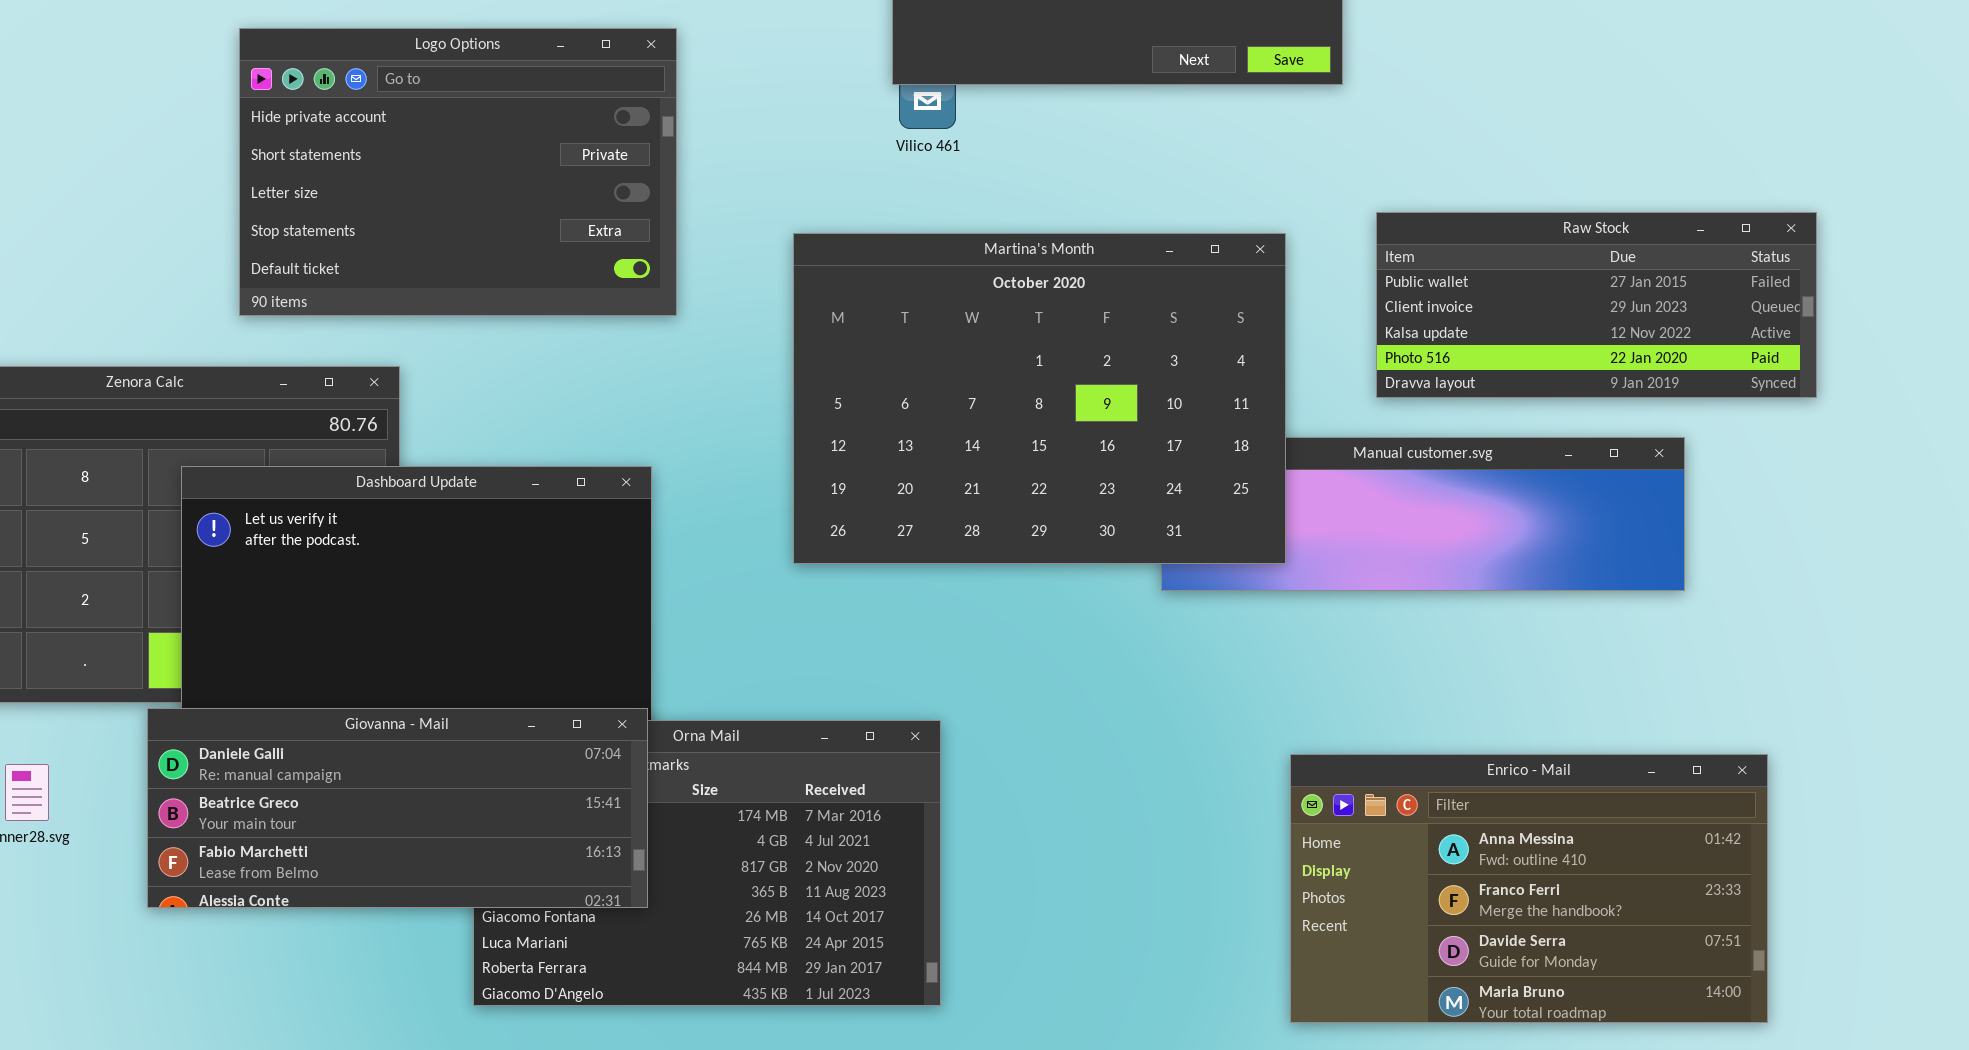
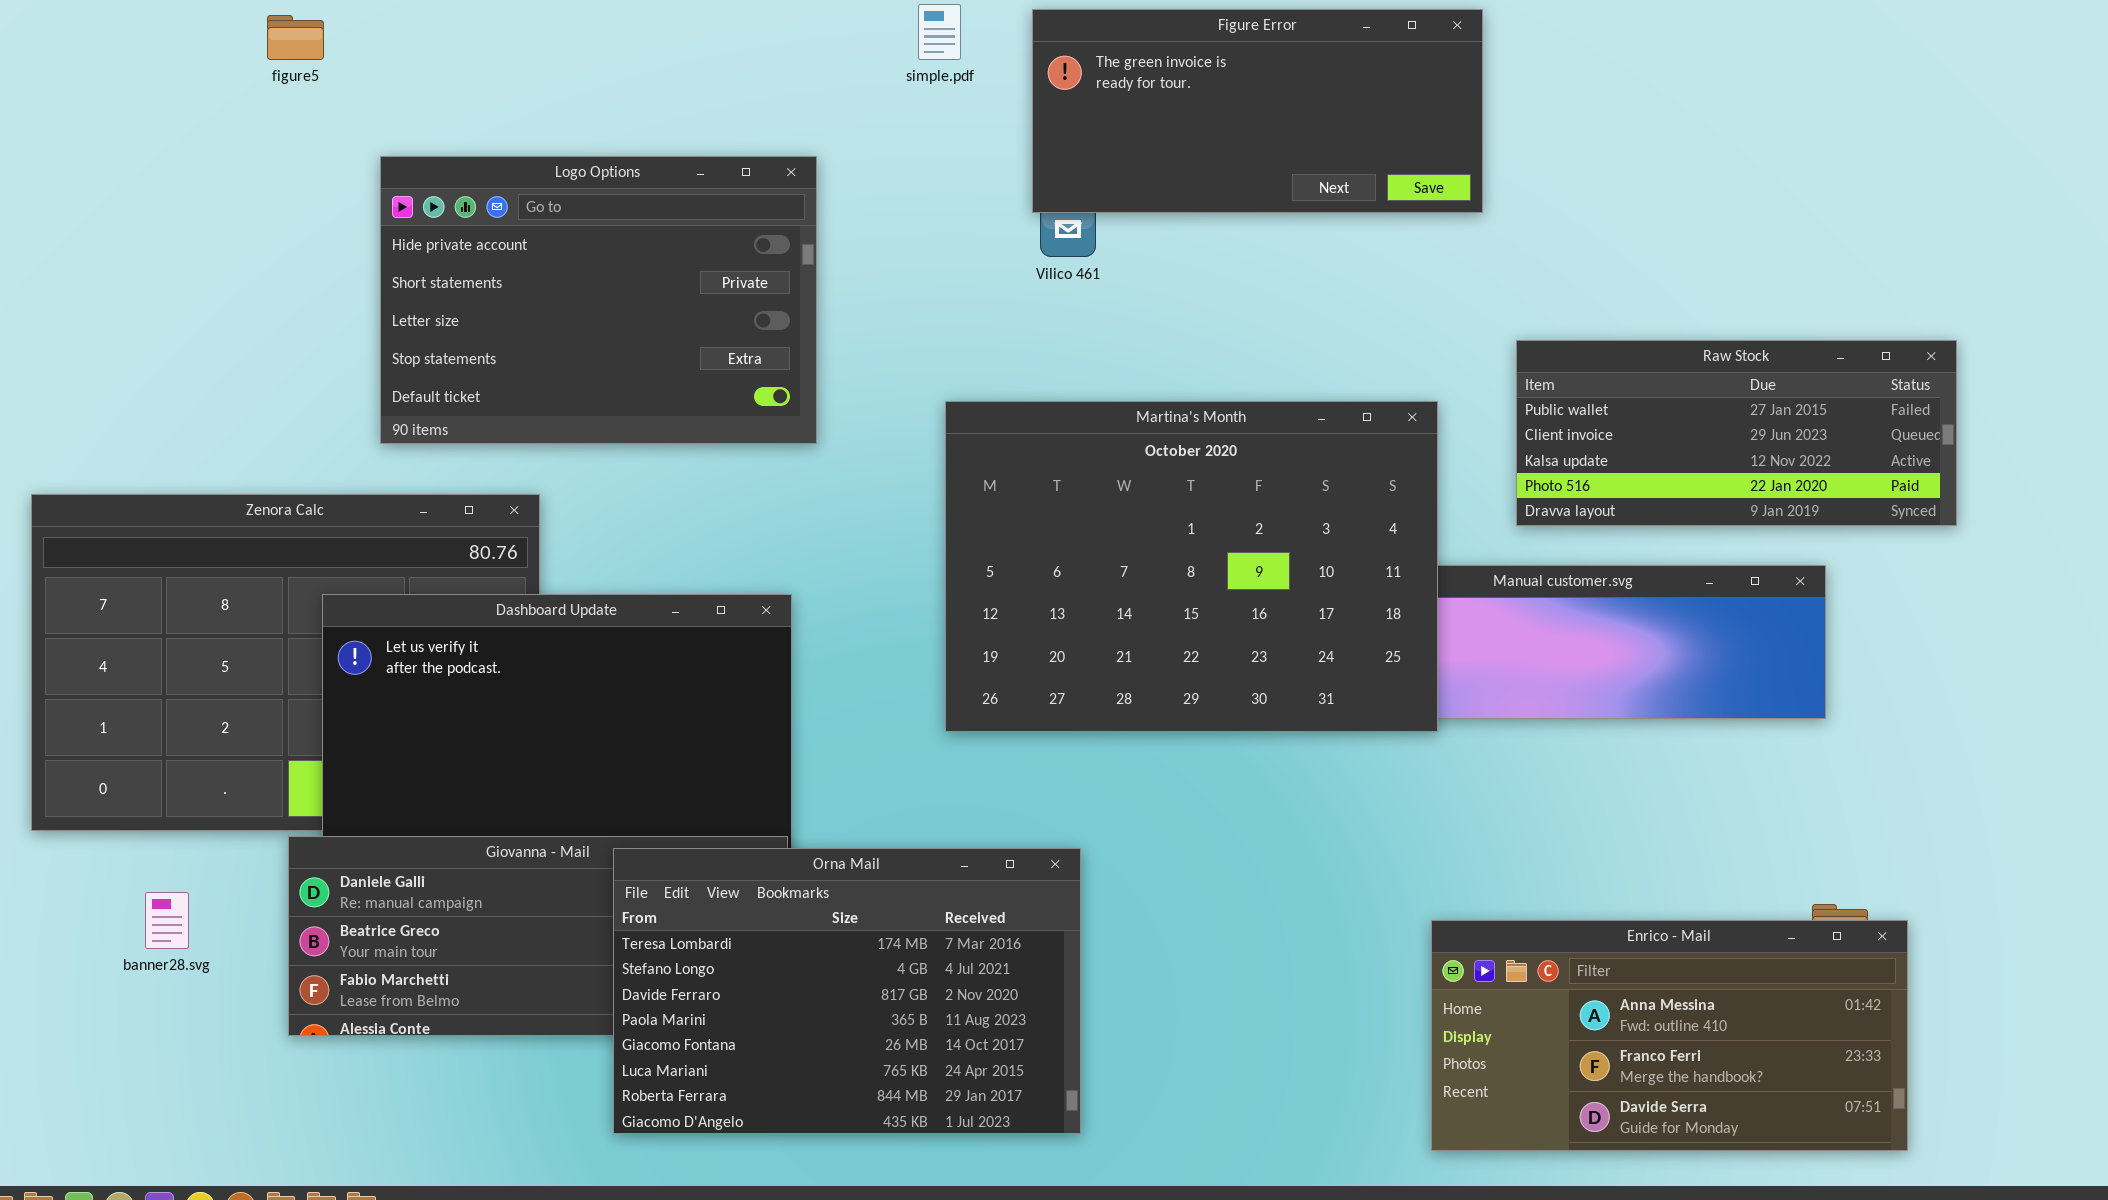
Martina's Month: [793,233,1286,564] -> [945,401,1438,732], moved
Orna Mail: [473,720,941,1006] -> [613,848,1081,1134], raised
Enrico - Mail: [1290,754,1768,1023] -> [1431,920,1908,1151], resized

